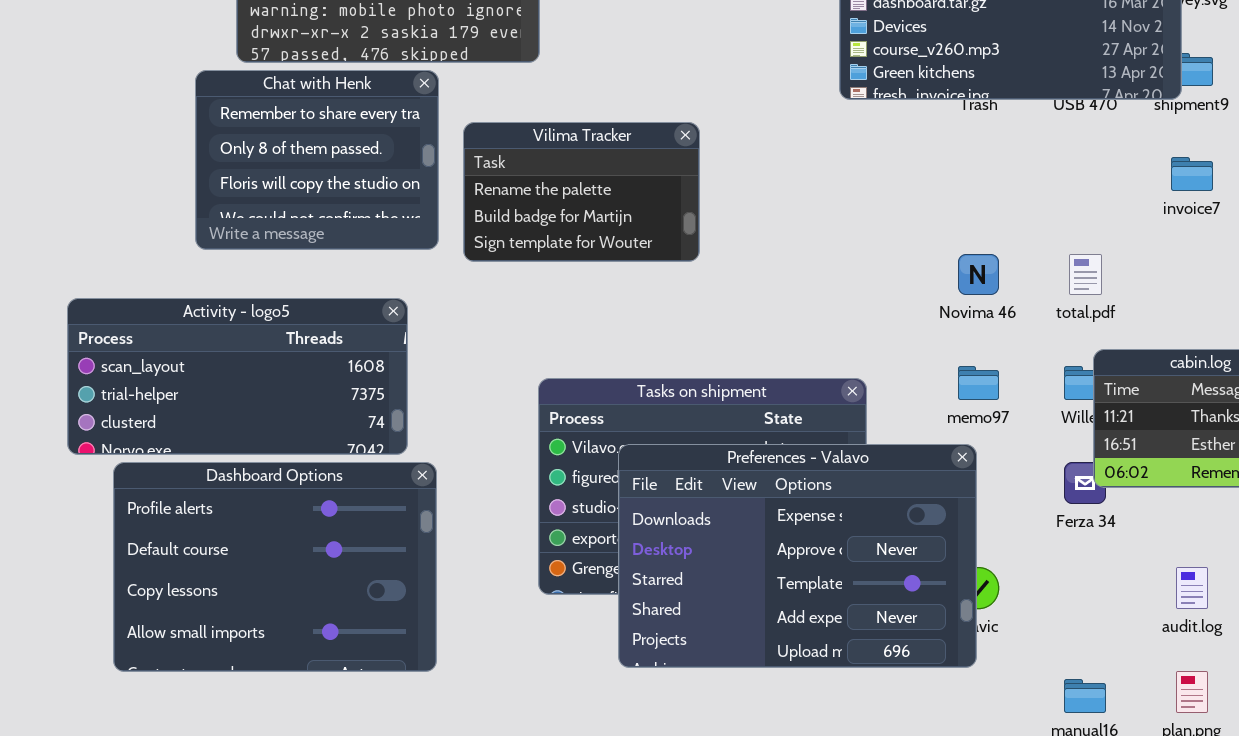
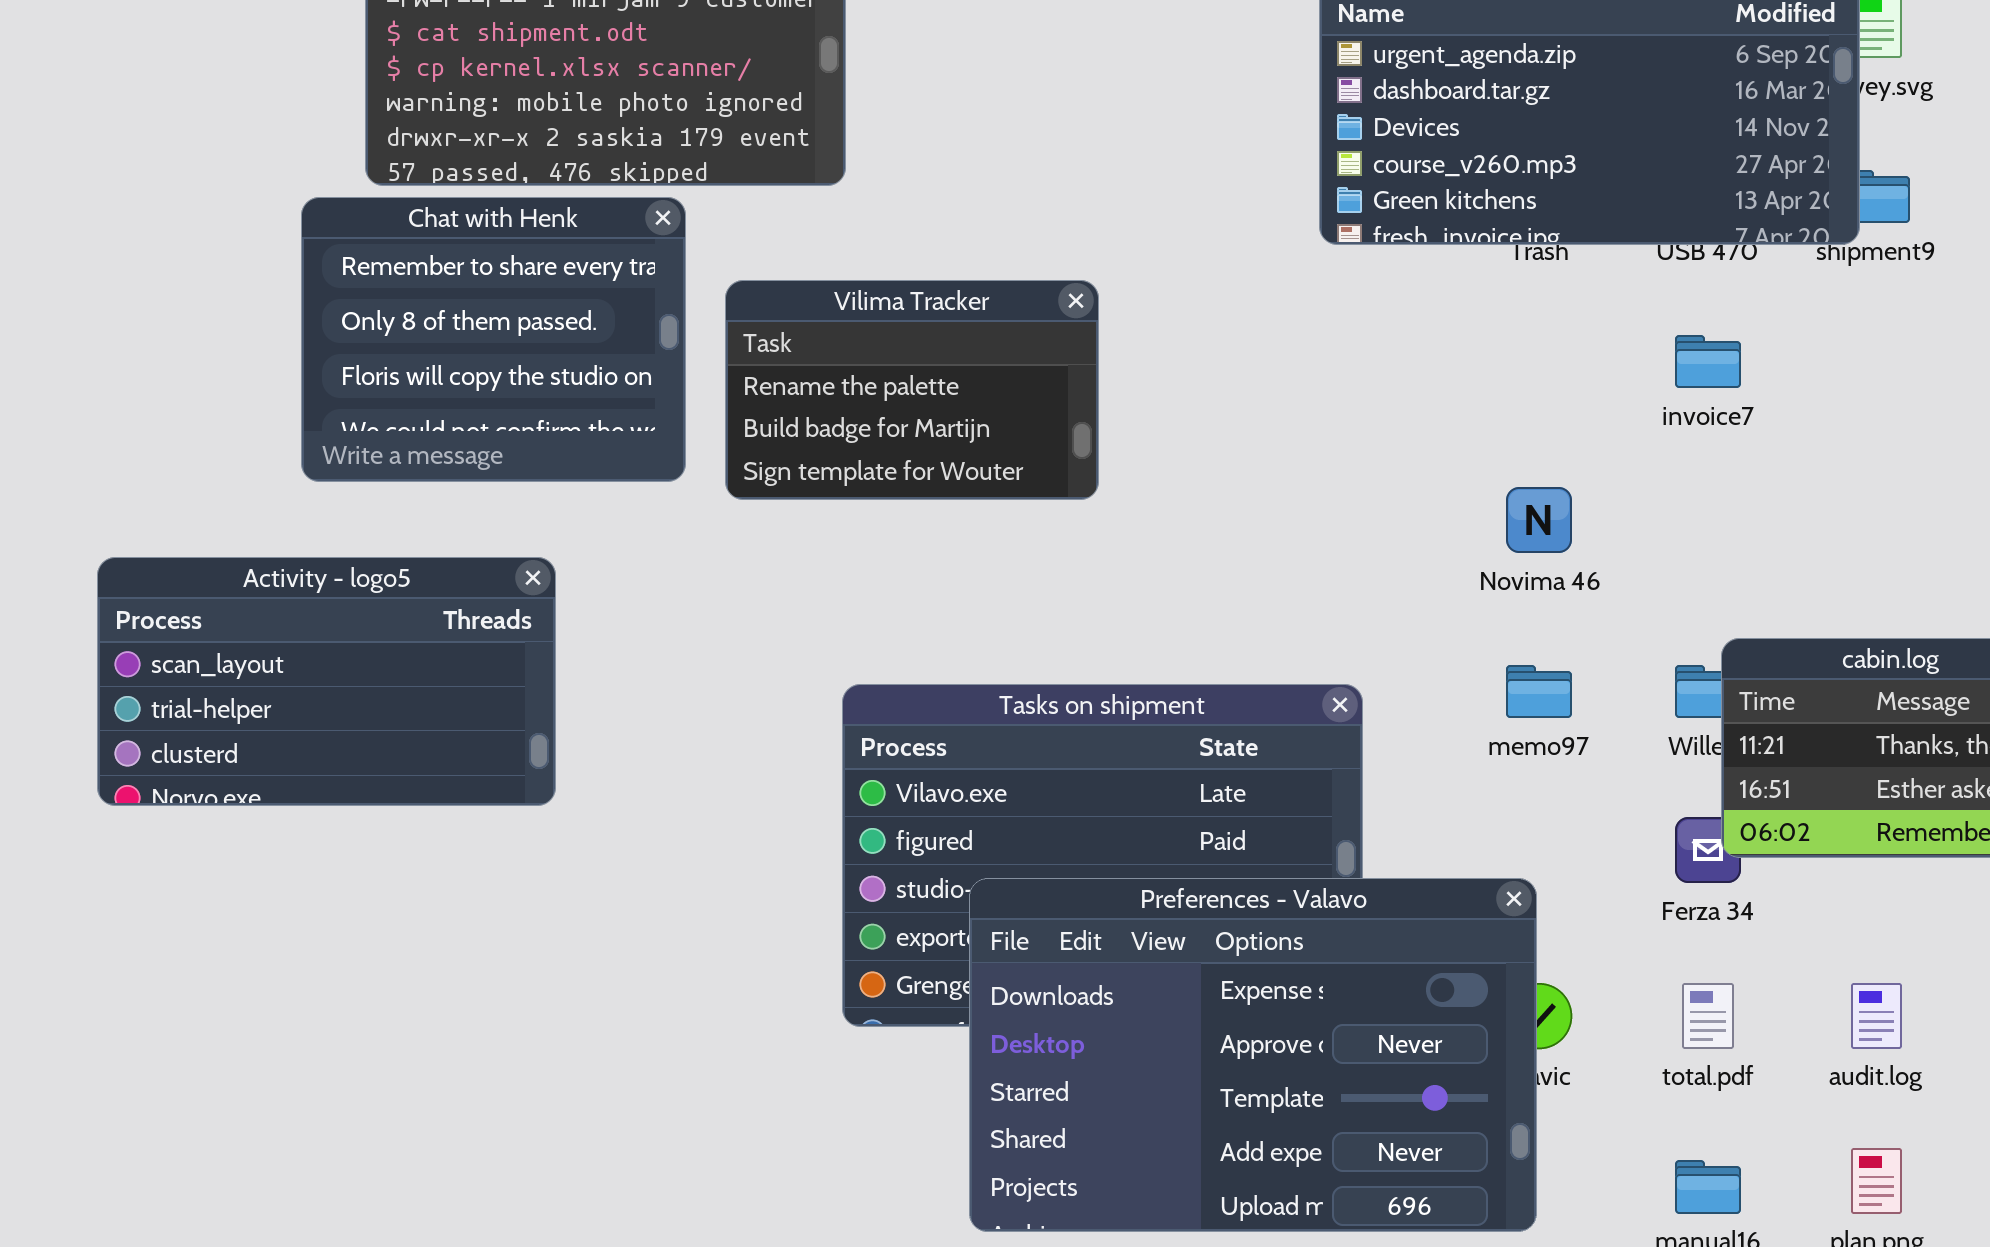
invoice7: [1171,157,1213,191] -> [1675,335,1741,388], moved
total.pdf: [1069,254,1102,295] -> [1682,983,1734,1049], moved
Activity - logo5: [67,298,408,455] -> [97,557,556,806], resized
Preferences - Valavo: [618,444,977,668] -> [969,878,1537,1232], moved
Dashboard Options: [113,462,437,672] -> none, closed

